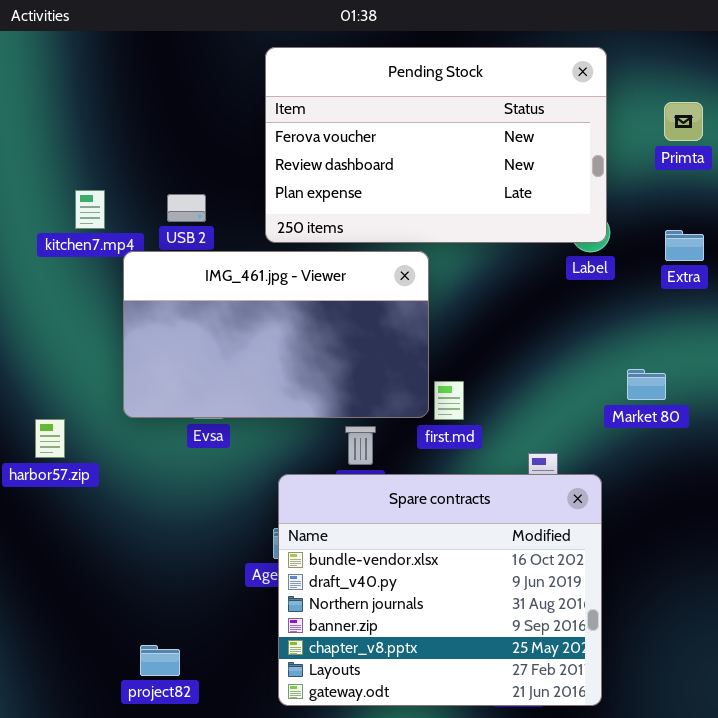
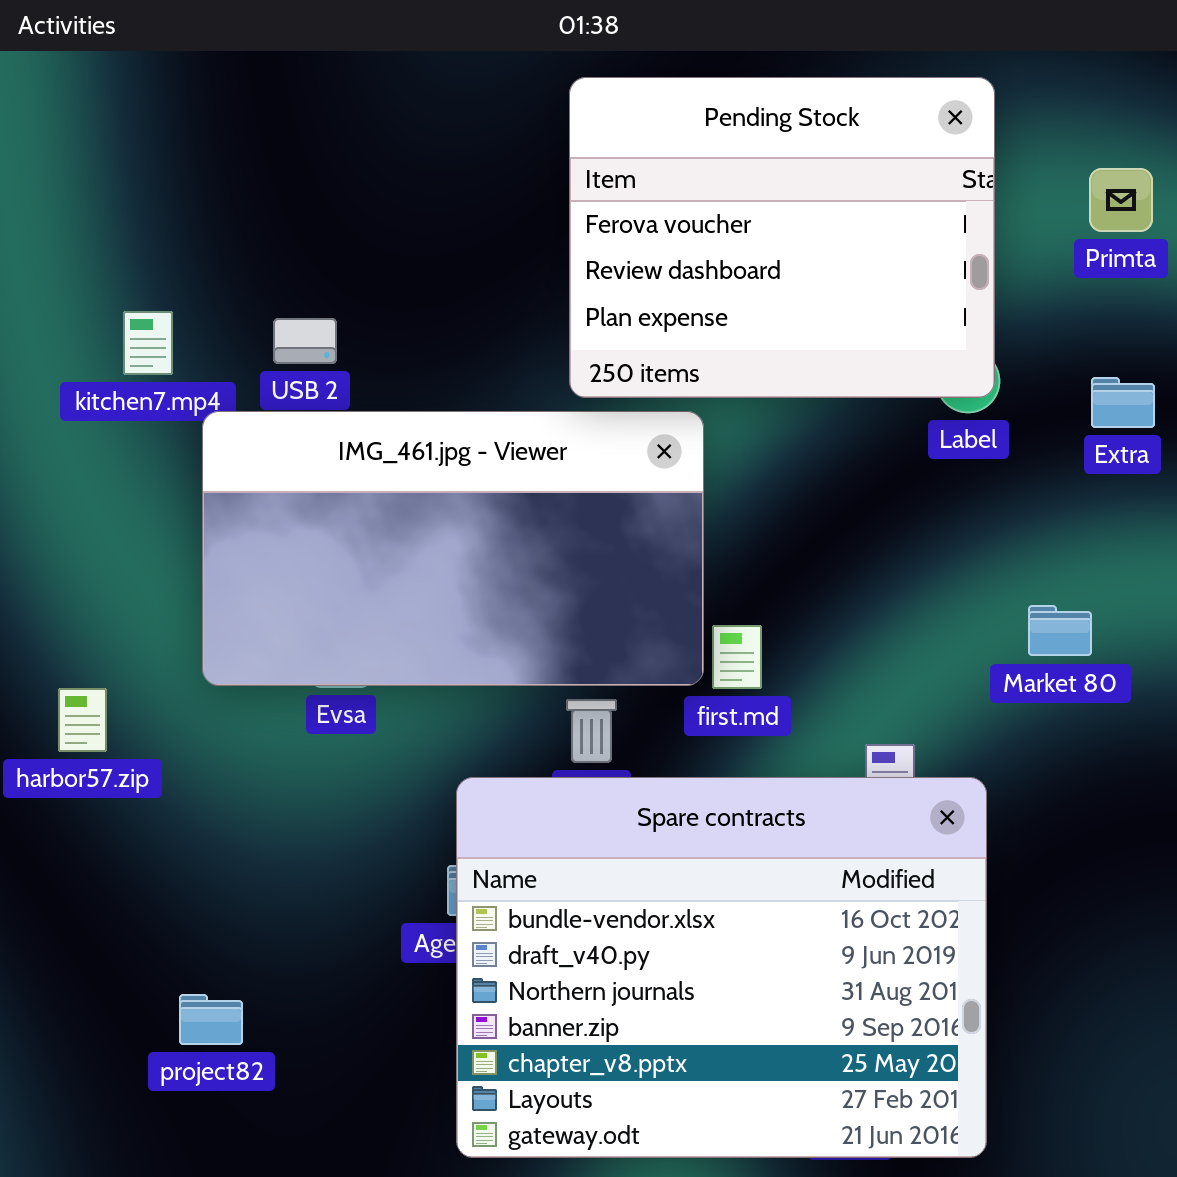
Pending Stock: [265,47,607,243] -> [569,77,995,398], resized
project82: [140,645,180,676] -> [179,994,243,1045], moved

